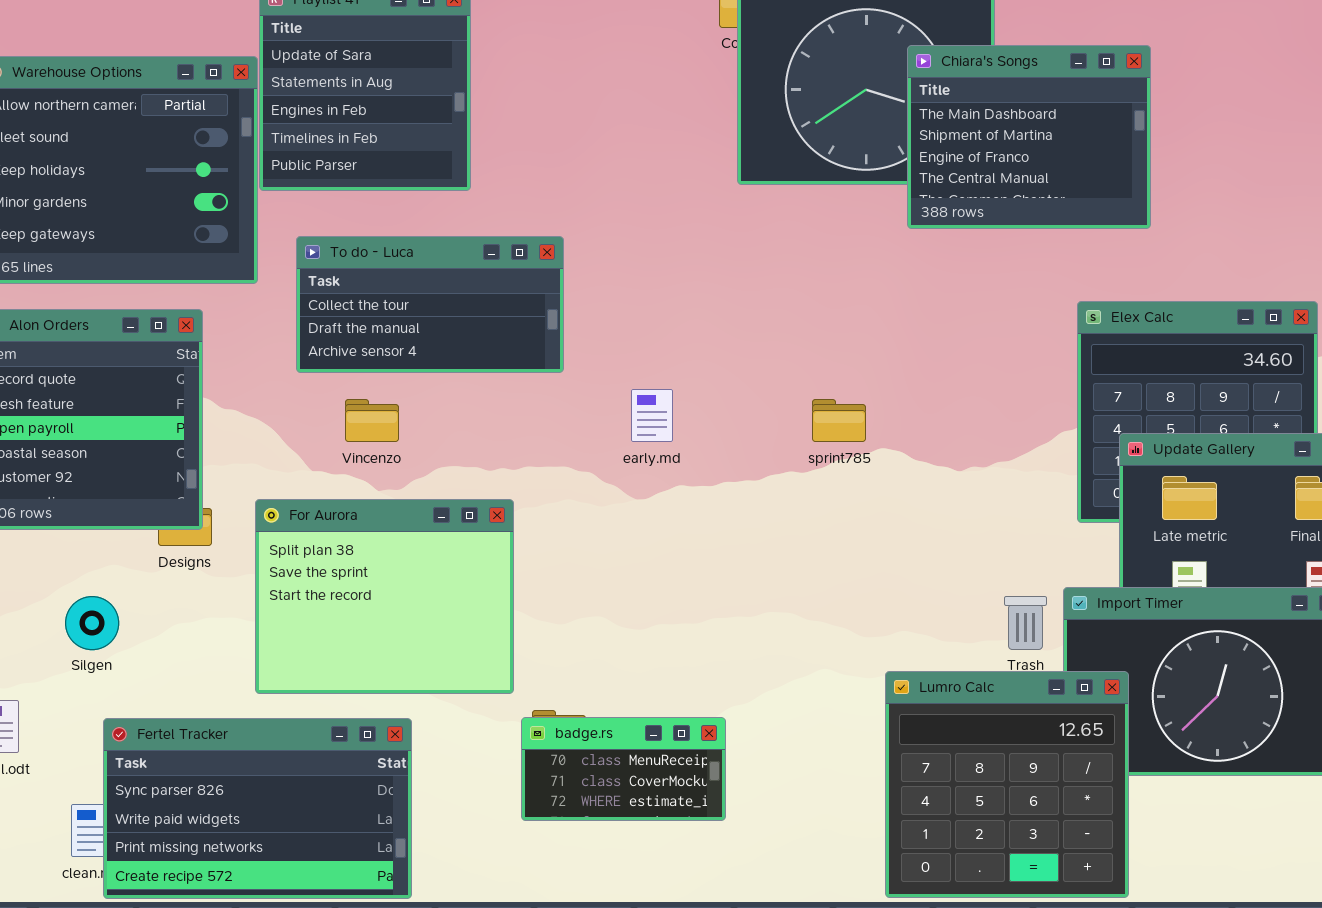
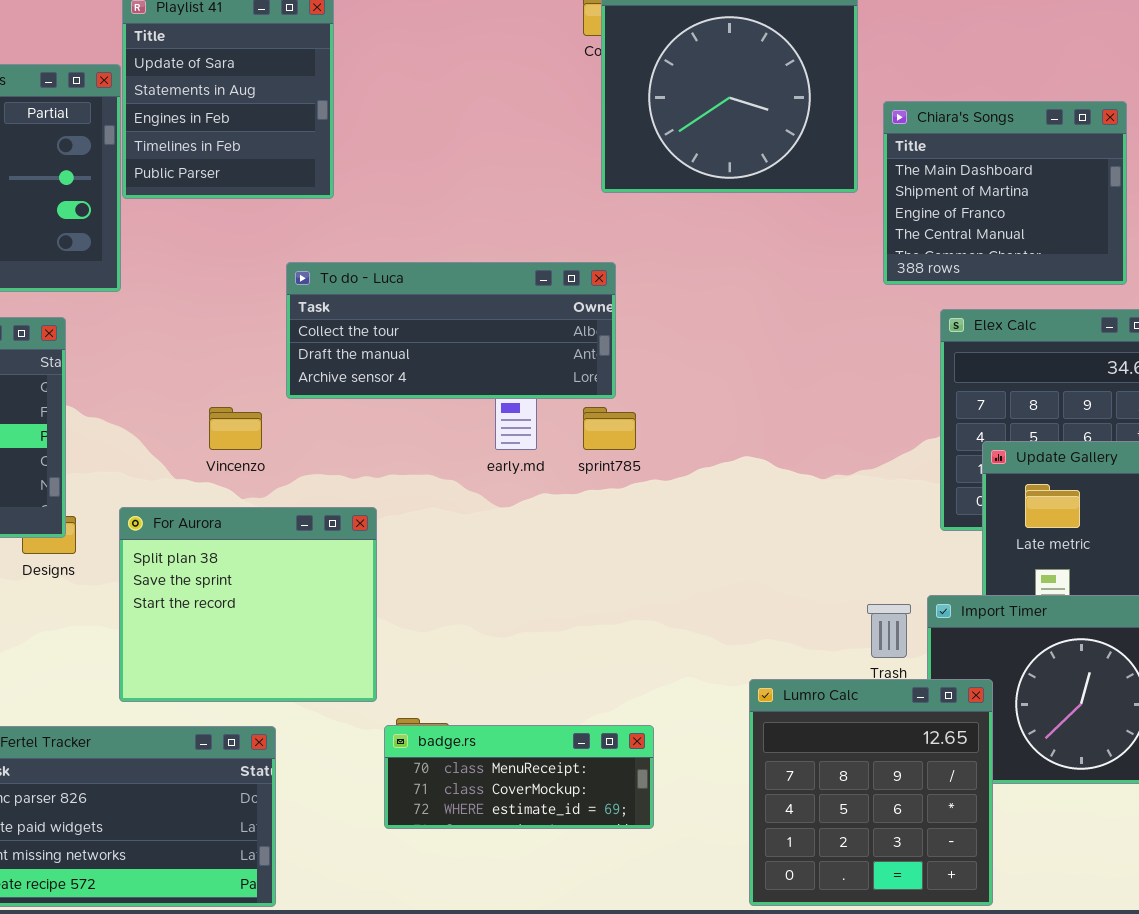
Chiara's Songs: [907,45,1151,229] -> [883,101,1127,285], moved
To do - Luca: [296,236,564,373] -> [286,262,616,399], moved, resized
sprint785: [812,399,866,442] -> [583,407,636,450], moved
badge.rs: [521,717,726,821] -> [384,725,654,829], resized

